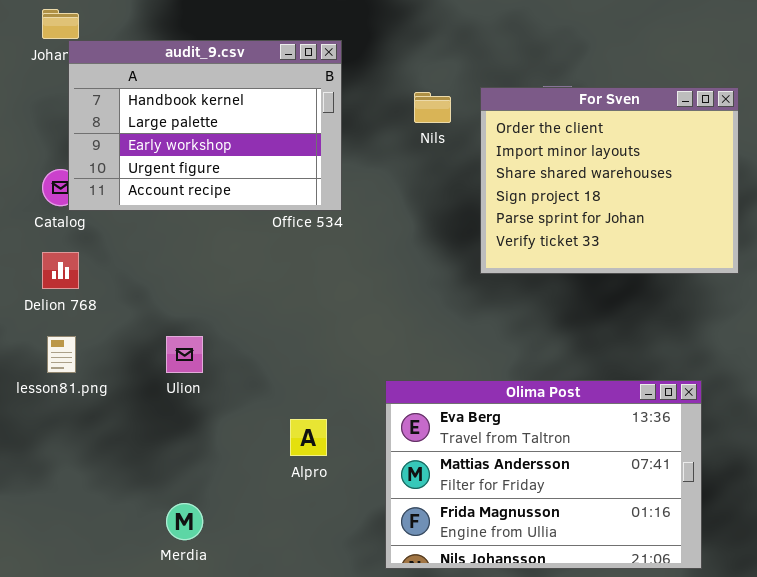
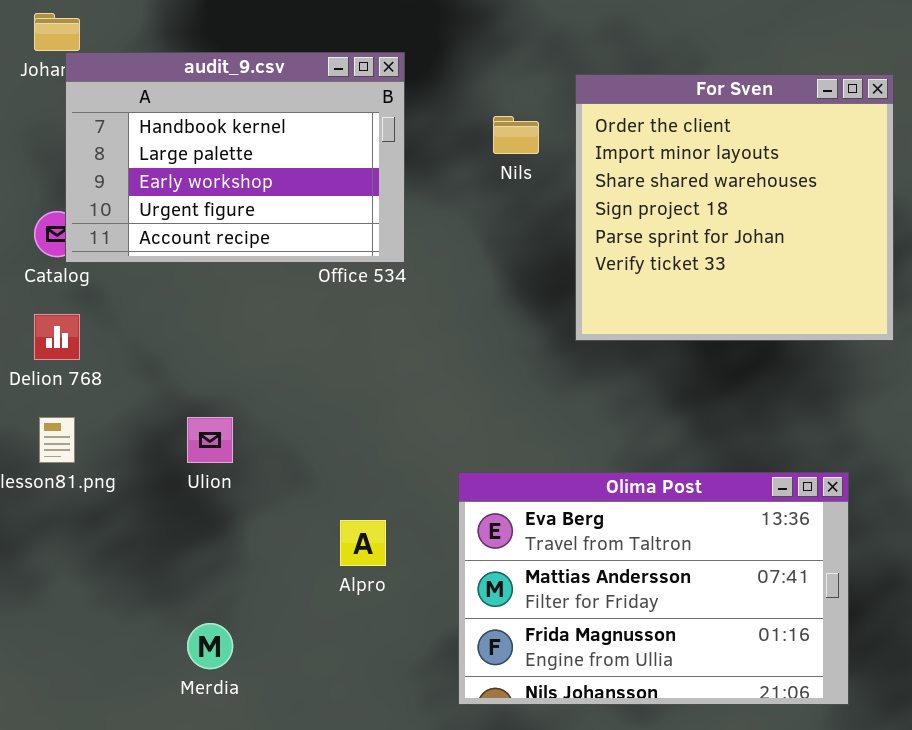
For Sven: [480,87,739,274] -> [575,74,894,341], resized

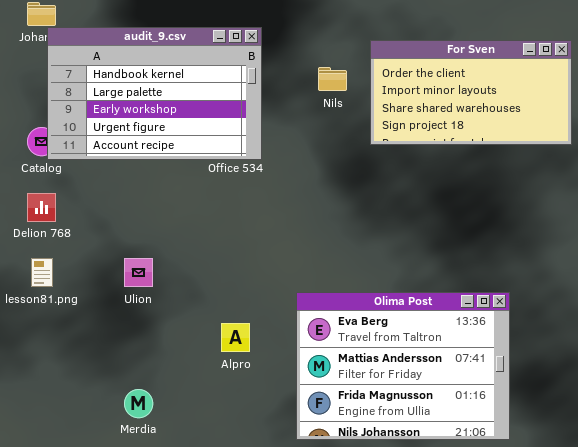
For Sven: [575,74,894,341] -> [370,40,572,145], resized
Olima Post: [458,472,849,705] -> [296,292,510,440], resized

